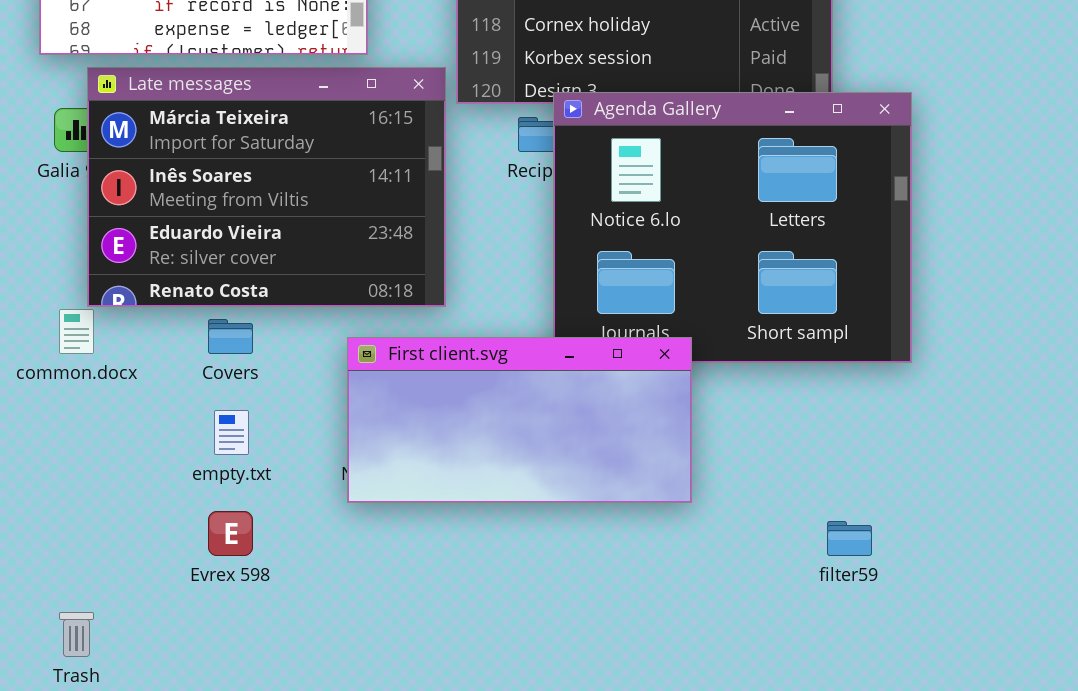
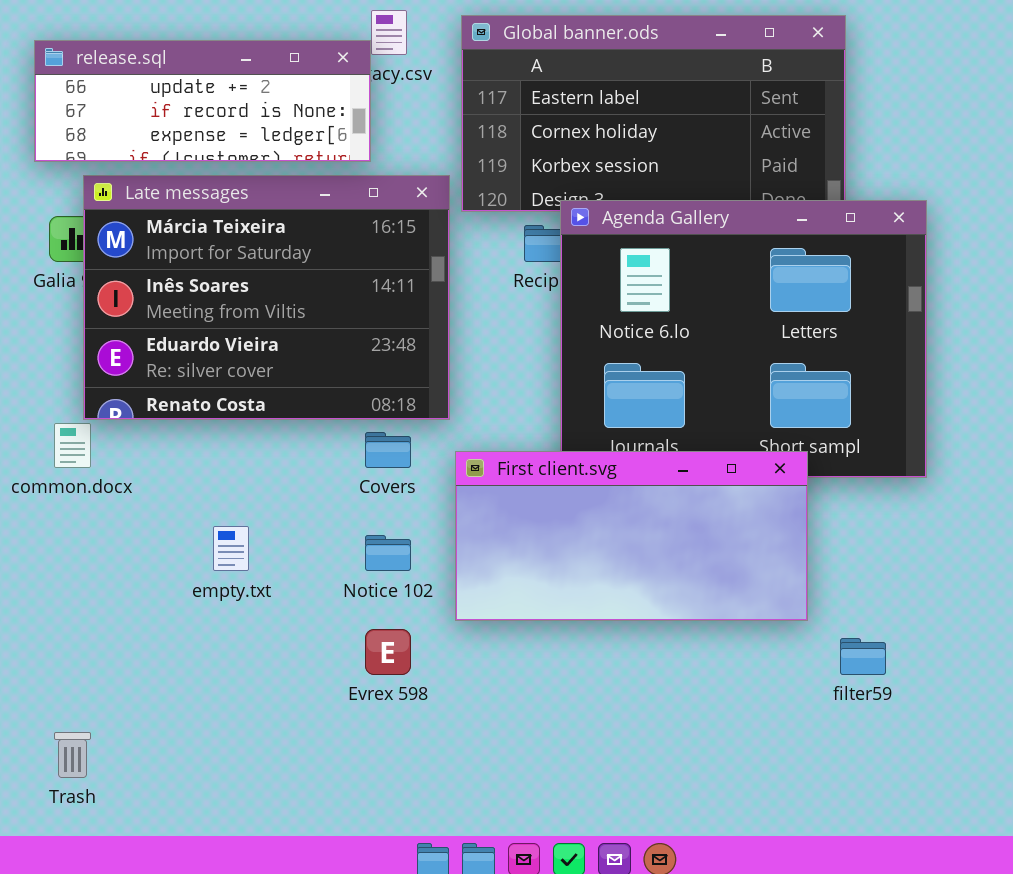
Covers: [208,319,253,354] -> [365,432,411,468], moved
First client.svg: [347,337,692,503] -> [455,451,808,621], moved
Evrex 598: [208,511,253,556] -> [365,629,411,675], moved

